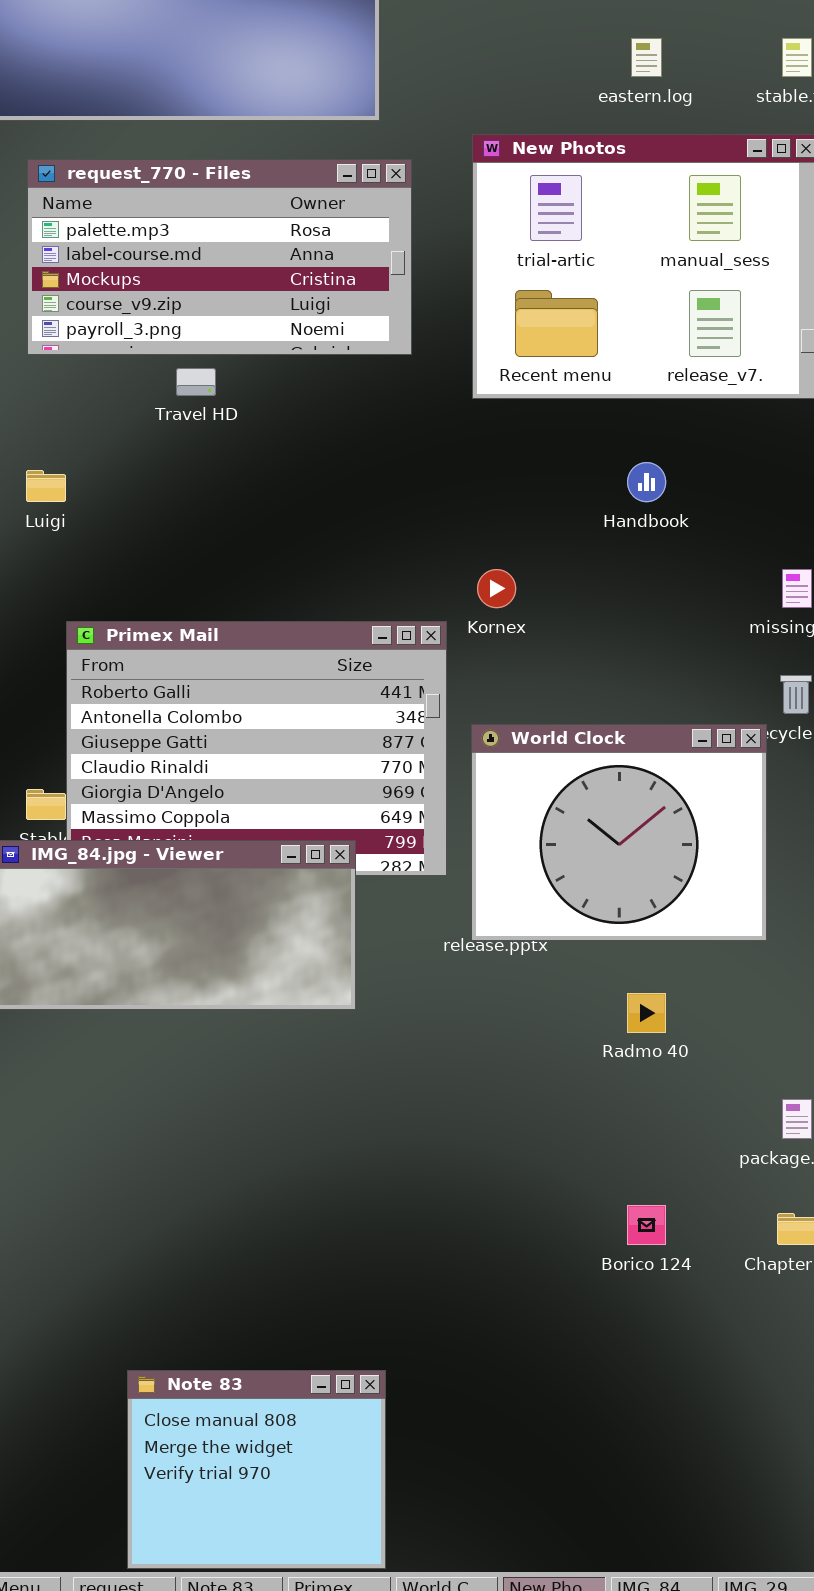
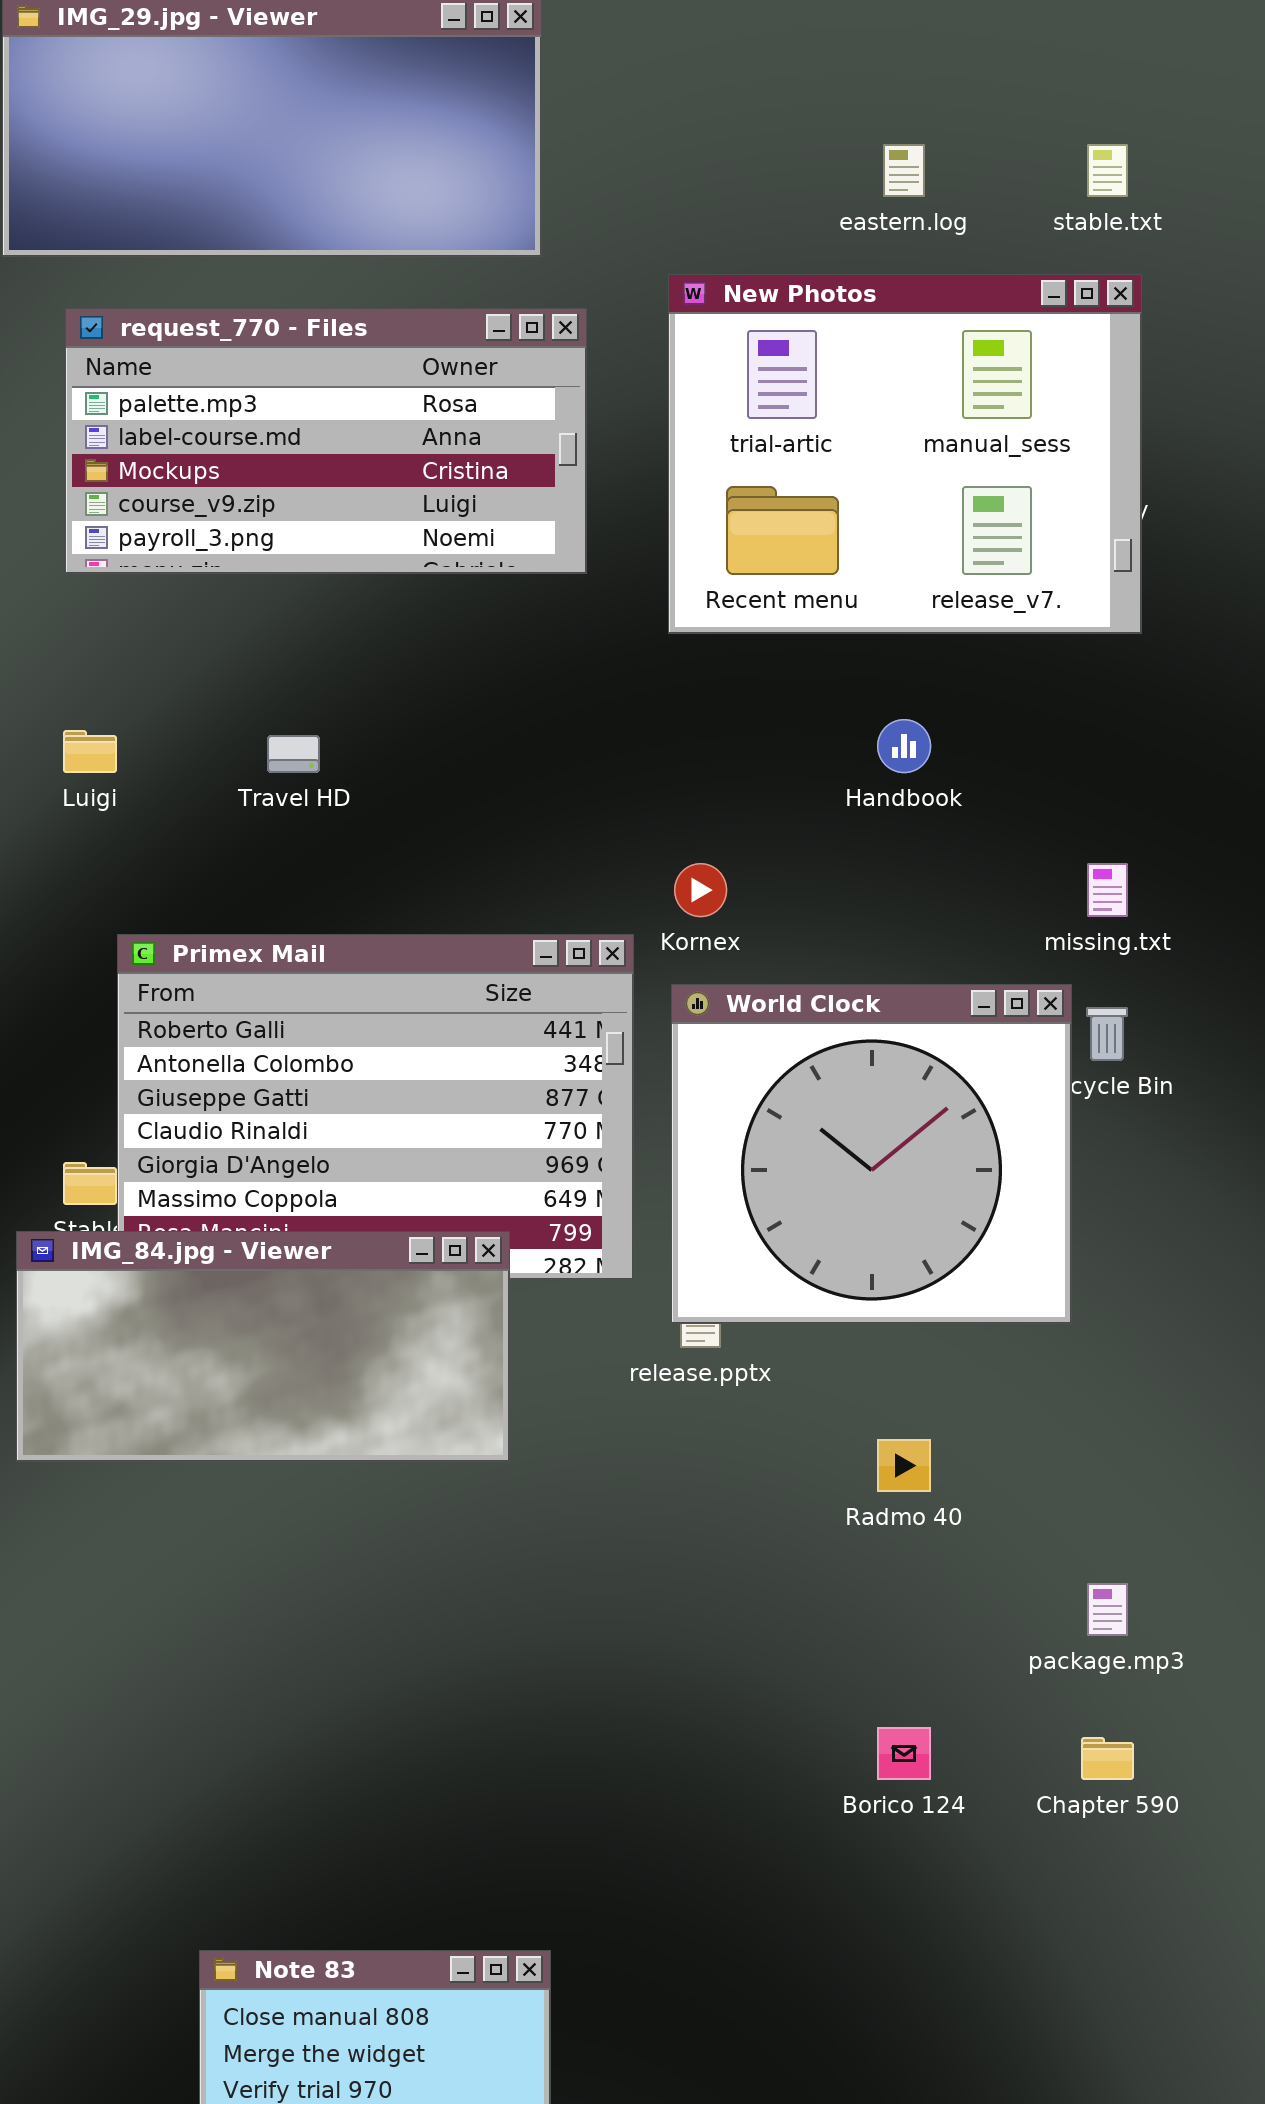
Travel HD: [176,368,216,396] -> [267,735,320,773], moved
World Clock: [471,724,767,941] -> [671,984,1072,1324], moved, resized

